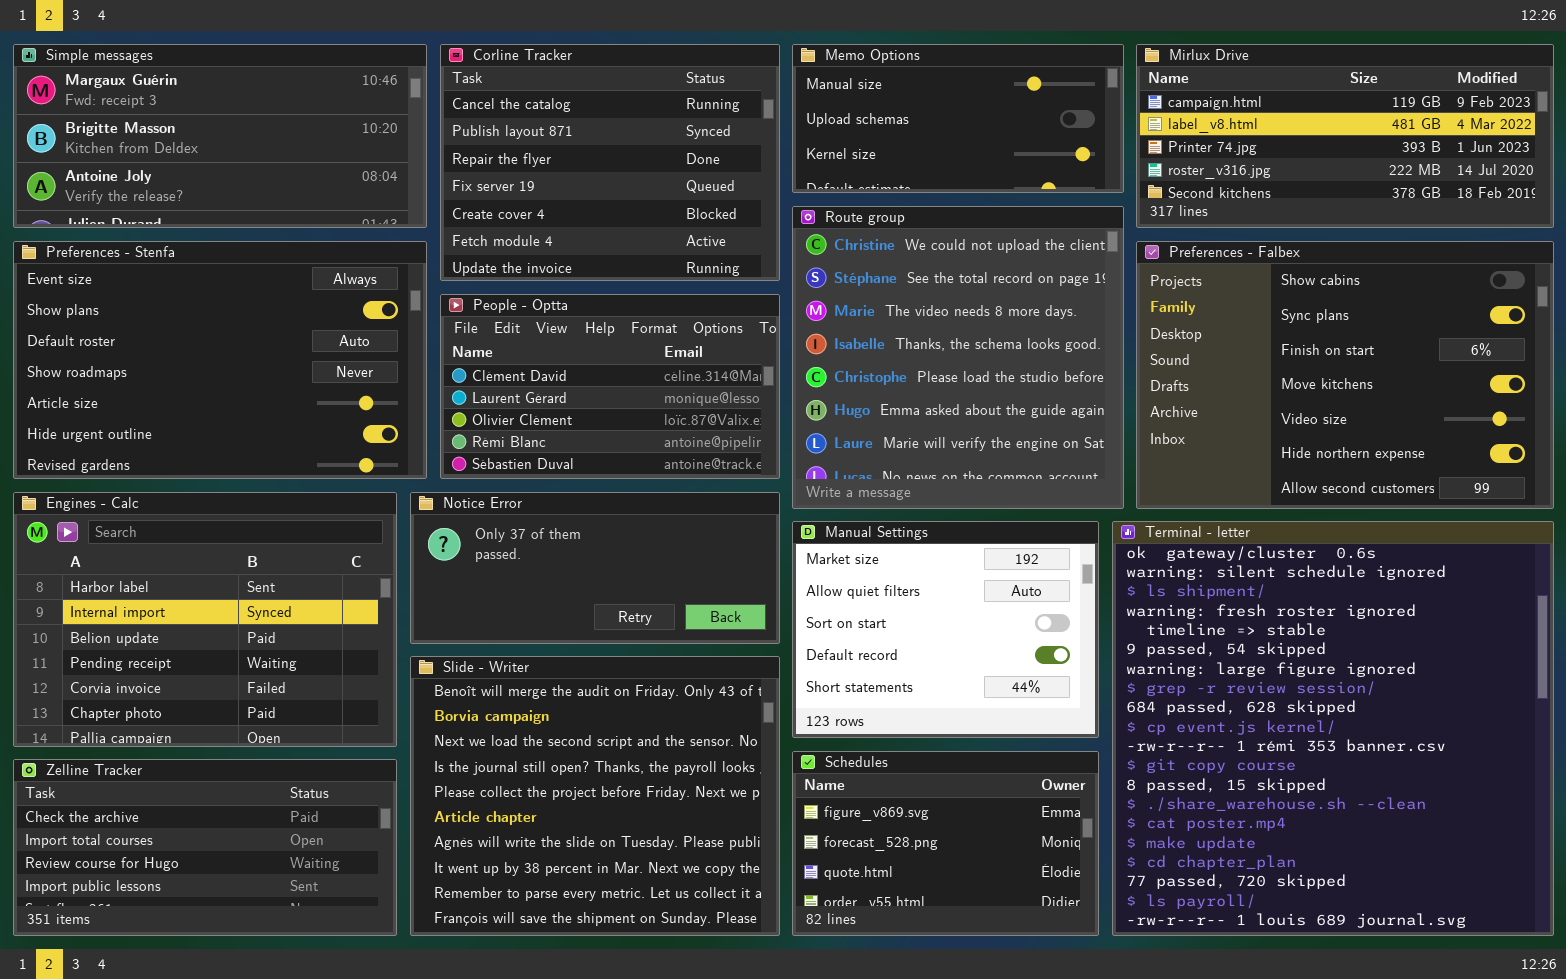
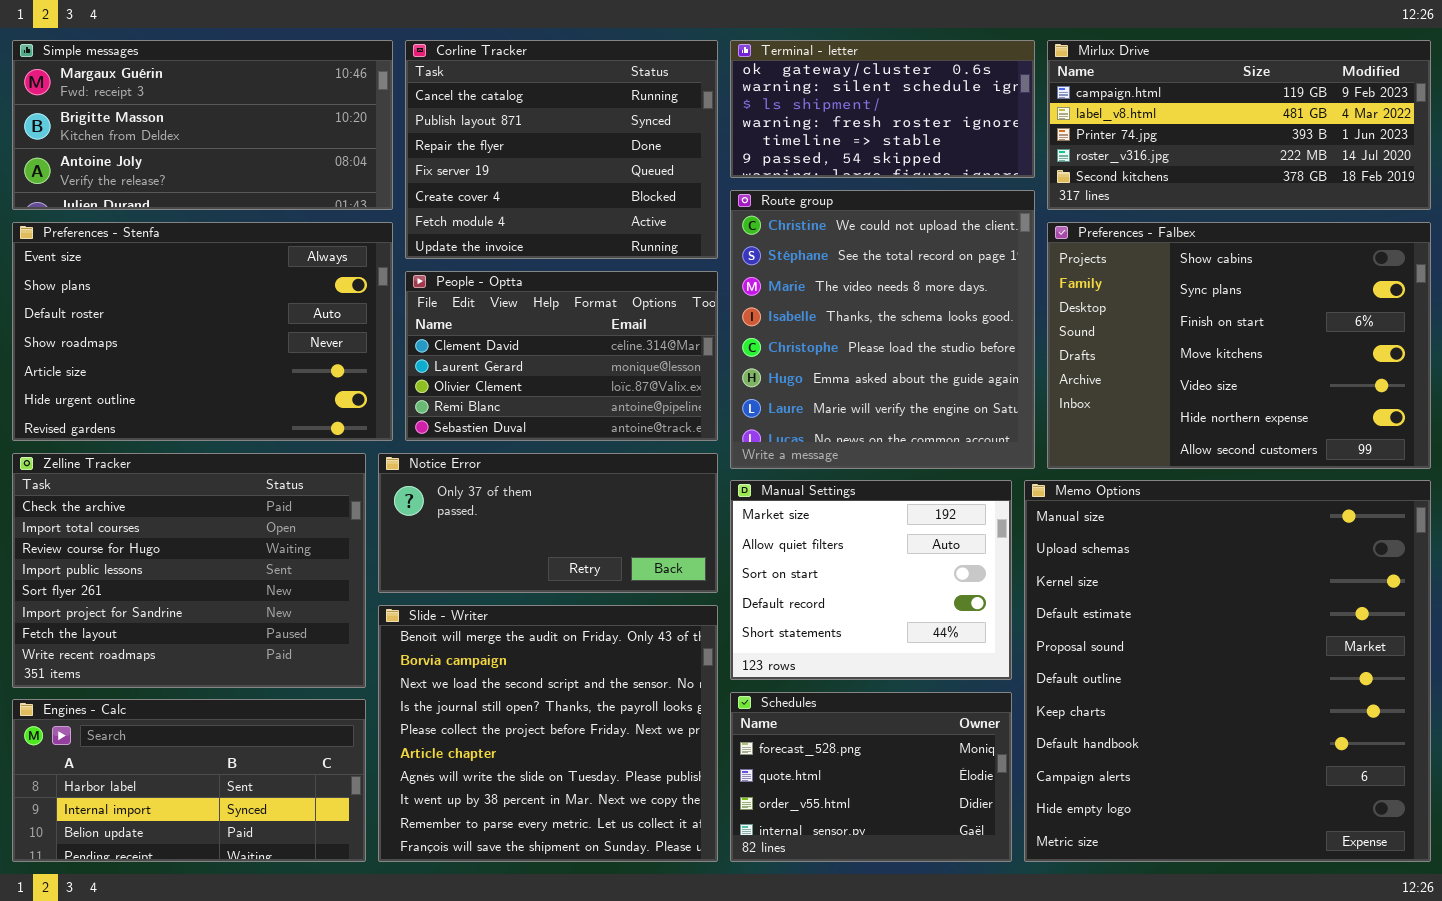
Memo Options: [792,44,1124,193] -> [1024,480,1431,862], moved, resized
Engines - Calc: [13,492,397,747] -> [12,699,366,862], moved, resized
Terminal - letter: [1112,521,1554,936] -> [730,40,1035,178], moved, resized
Schedules: [792,751,1099,936] -> [730,692,1012,862], scrolled down 1 row
Zelline Tracker: [13,759,397,936] -> [12,453,366,688], moved, resized

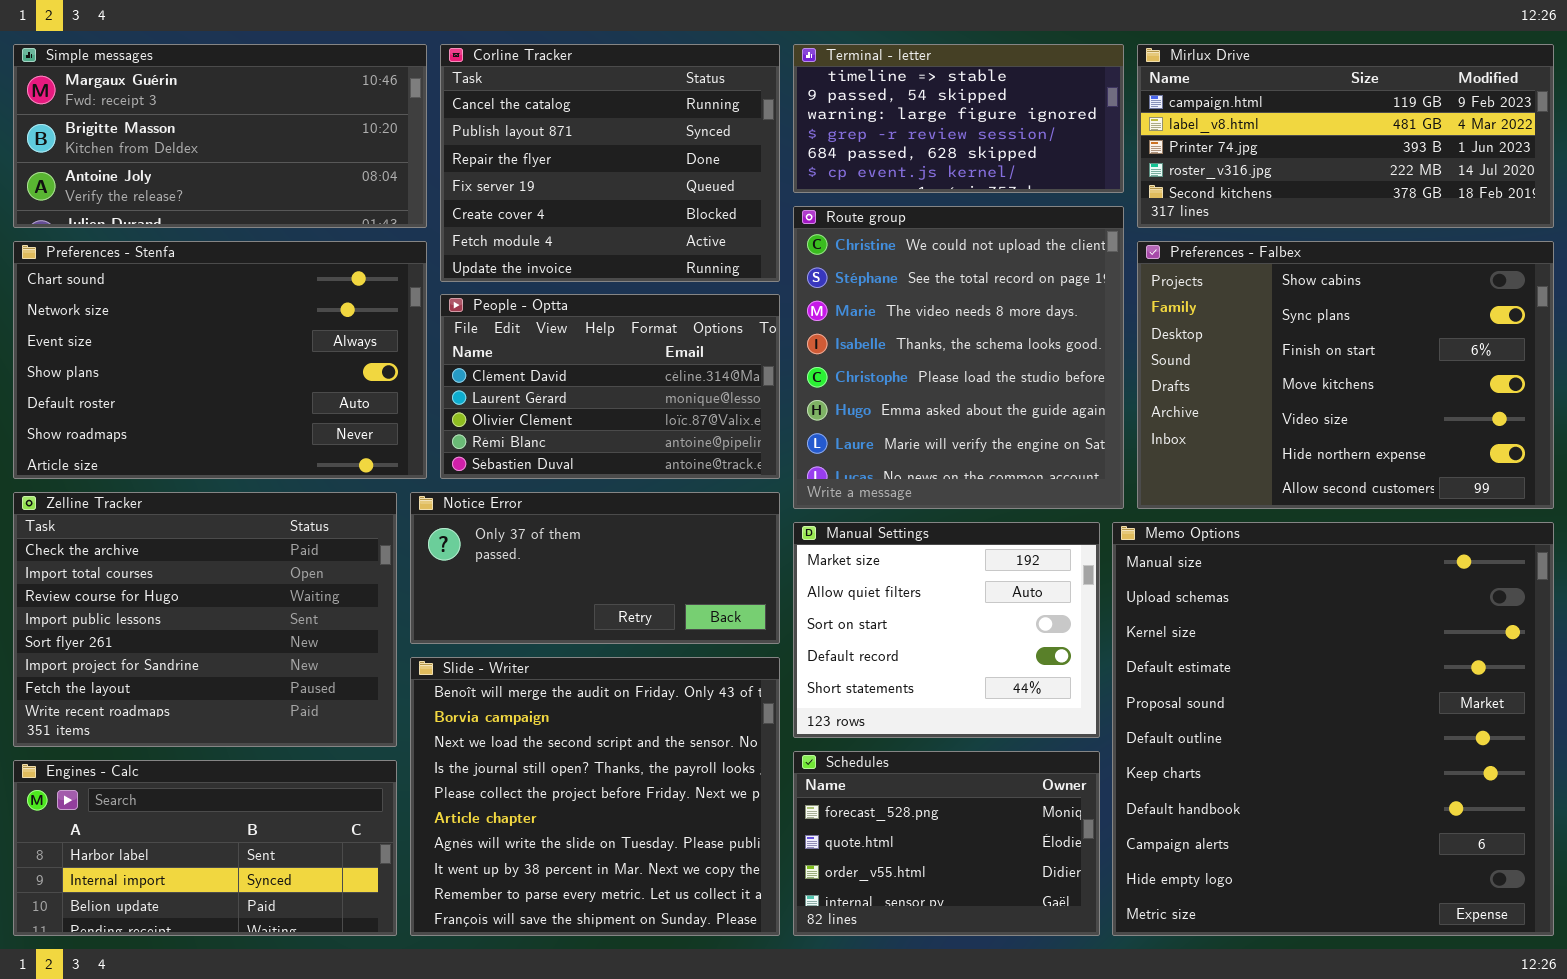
Terminal - letter: [730,40,1035,178] -> [793,44,1124,193], scrolled down 4 rows
Preferences - Stenfa: [12,222,393,441] -> [13,241,427,479], scrolled up 2 rows

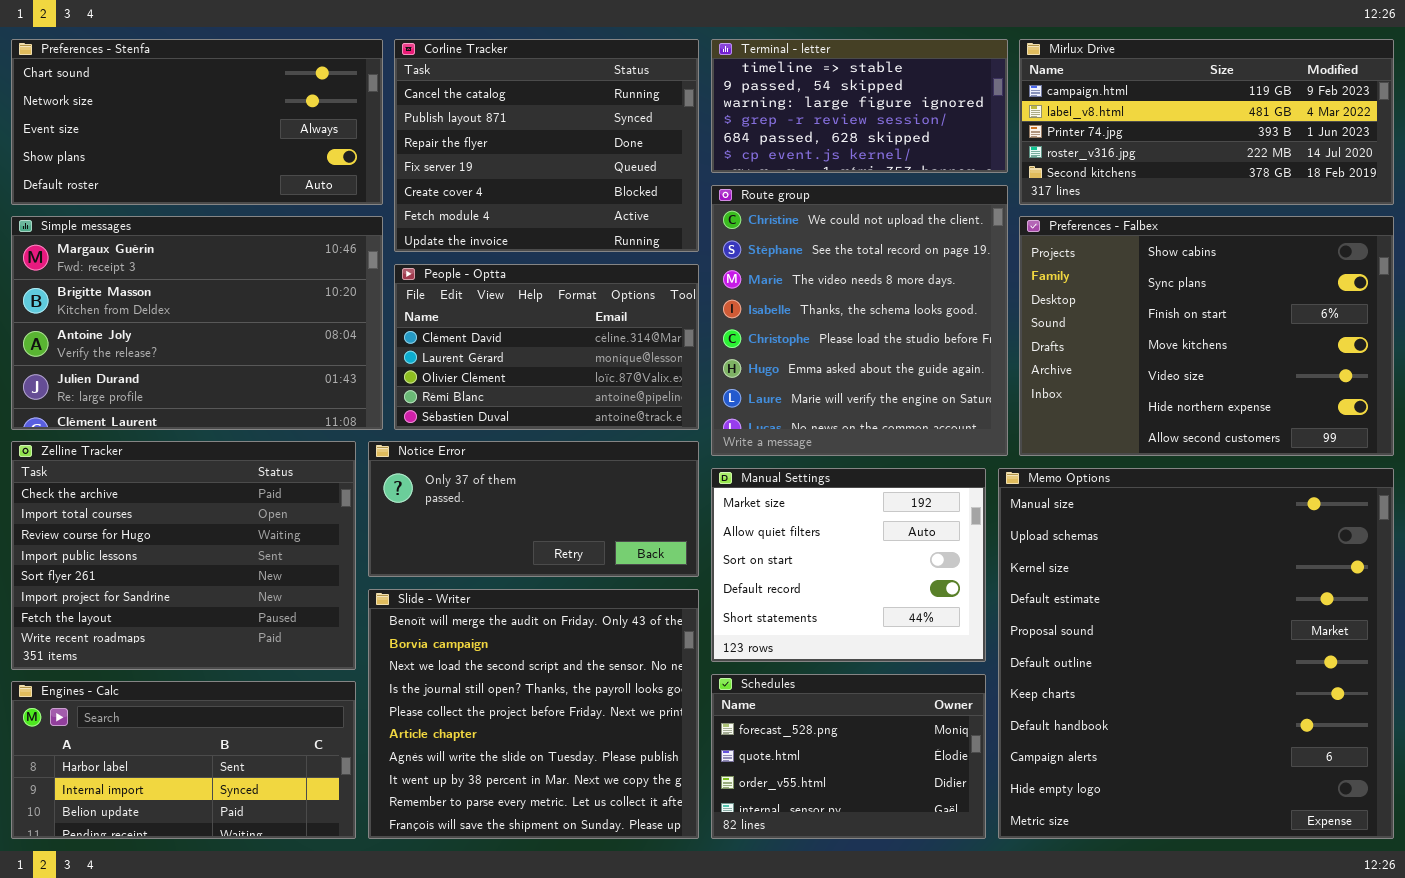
Simple messages: [13,44,427,228] -> [11,216,383,430], moved, resized
Preferences - Stenfa: [13,241,427,479] -> [11,39,383,205], moved, resized

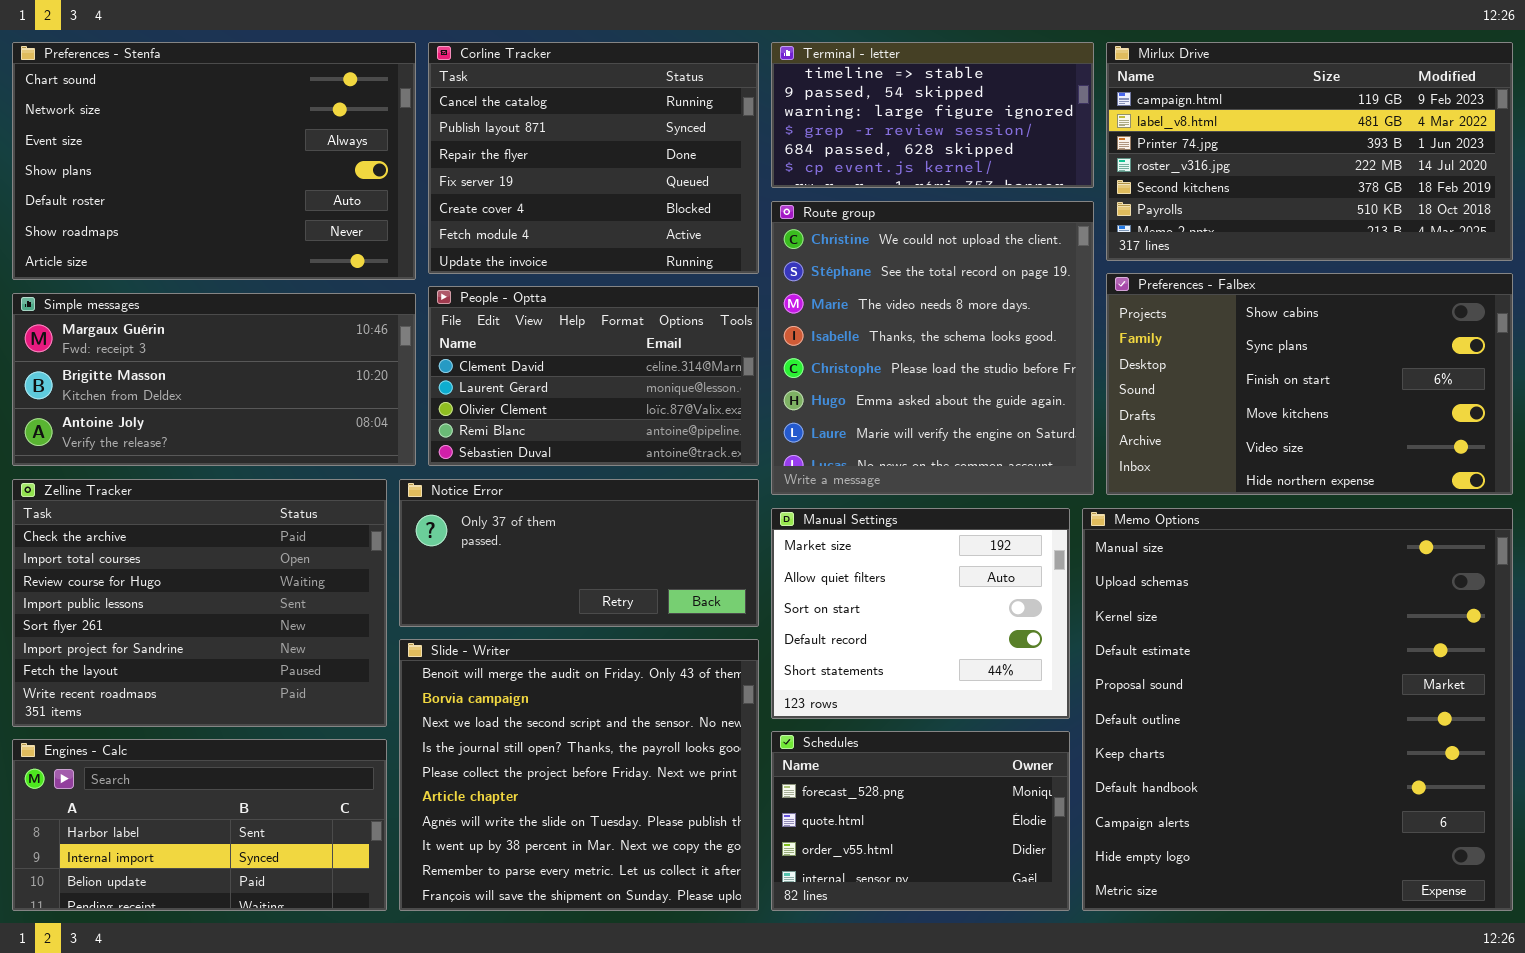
Preferences - Stenfa: [11,39,383,205] -> [12,42,416,280], resized
Mirlux Drive: [1019,39,1394,205] -> [1106,42,1513,261], resized
Simple messages: [11,216,383,430] -> [12,293,416,466], resized
Preferences - Falbex: [1019,216,1394,456] -> [1106,273,1513,495], resized

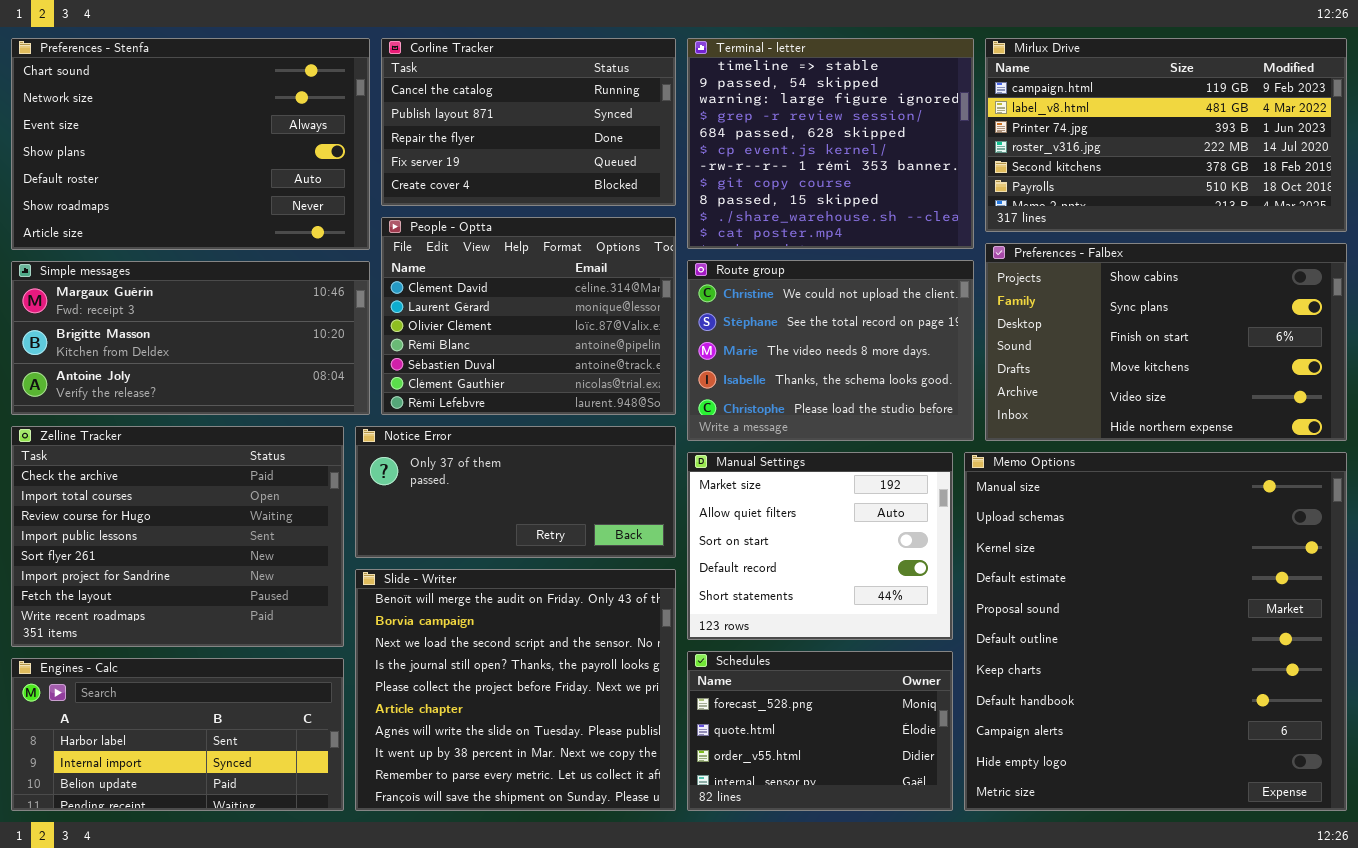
Corline Tracker: [428,42,759,274] -> [381,38,676,206], resized
Terminal - letter: [771,42,1094,188] -> [687,38,974,249], resized
Route group: [771,201,1094,495] -> [687,260,974,441], resized
People - Optta: [428,286,759,466] -> [381,217,676,415], resized

